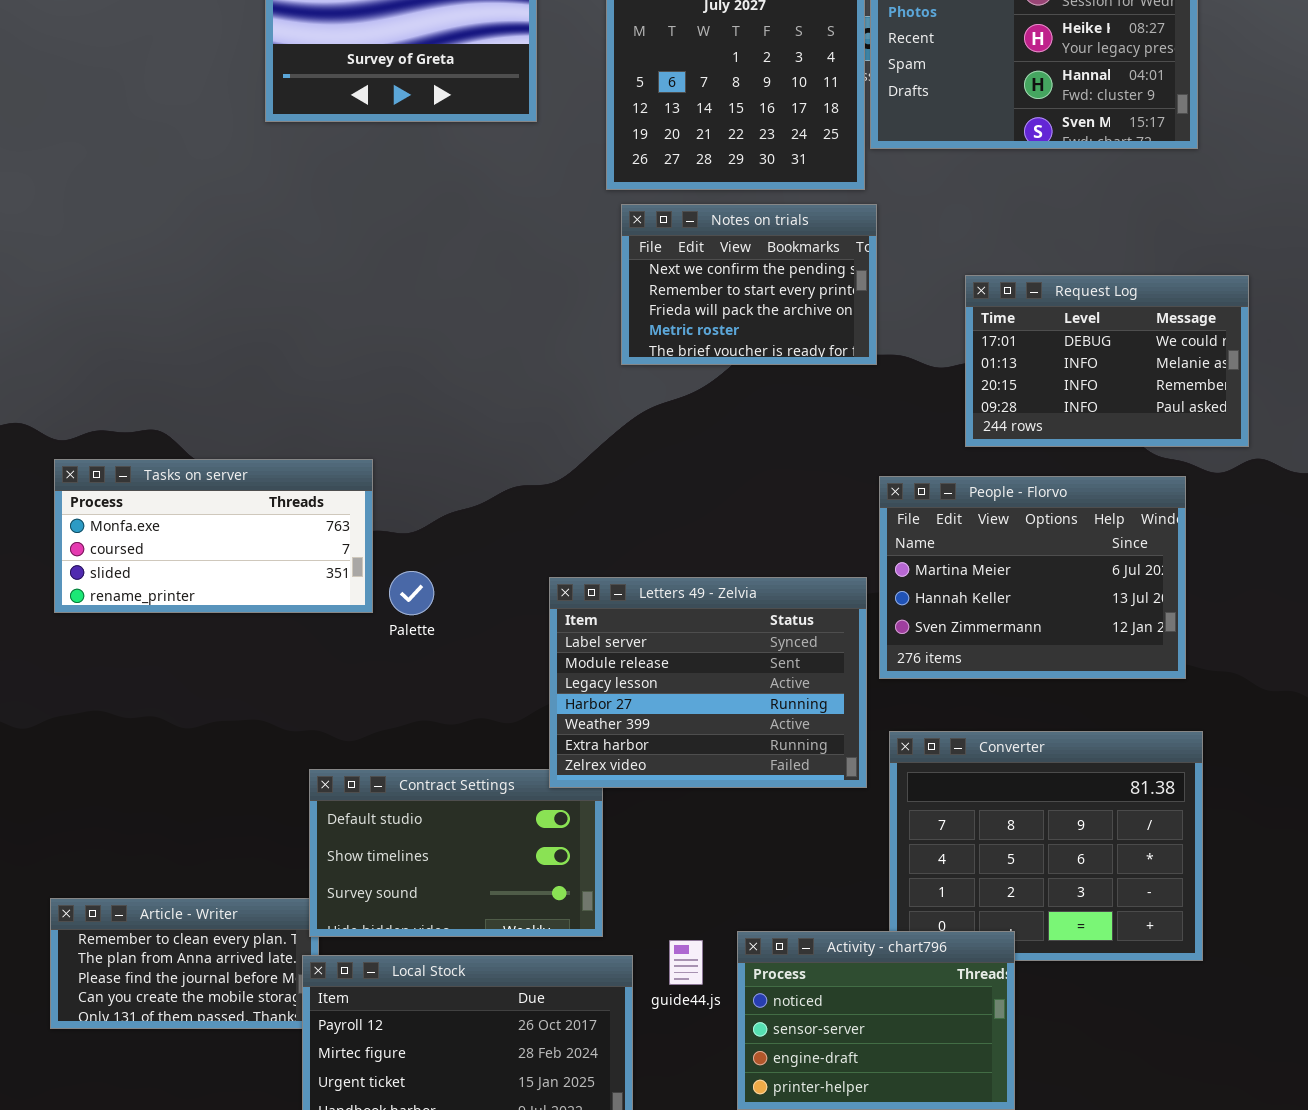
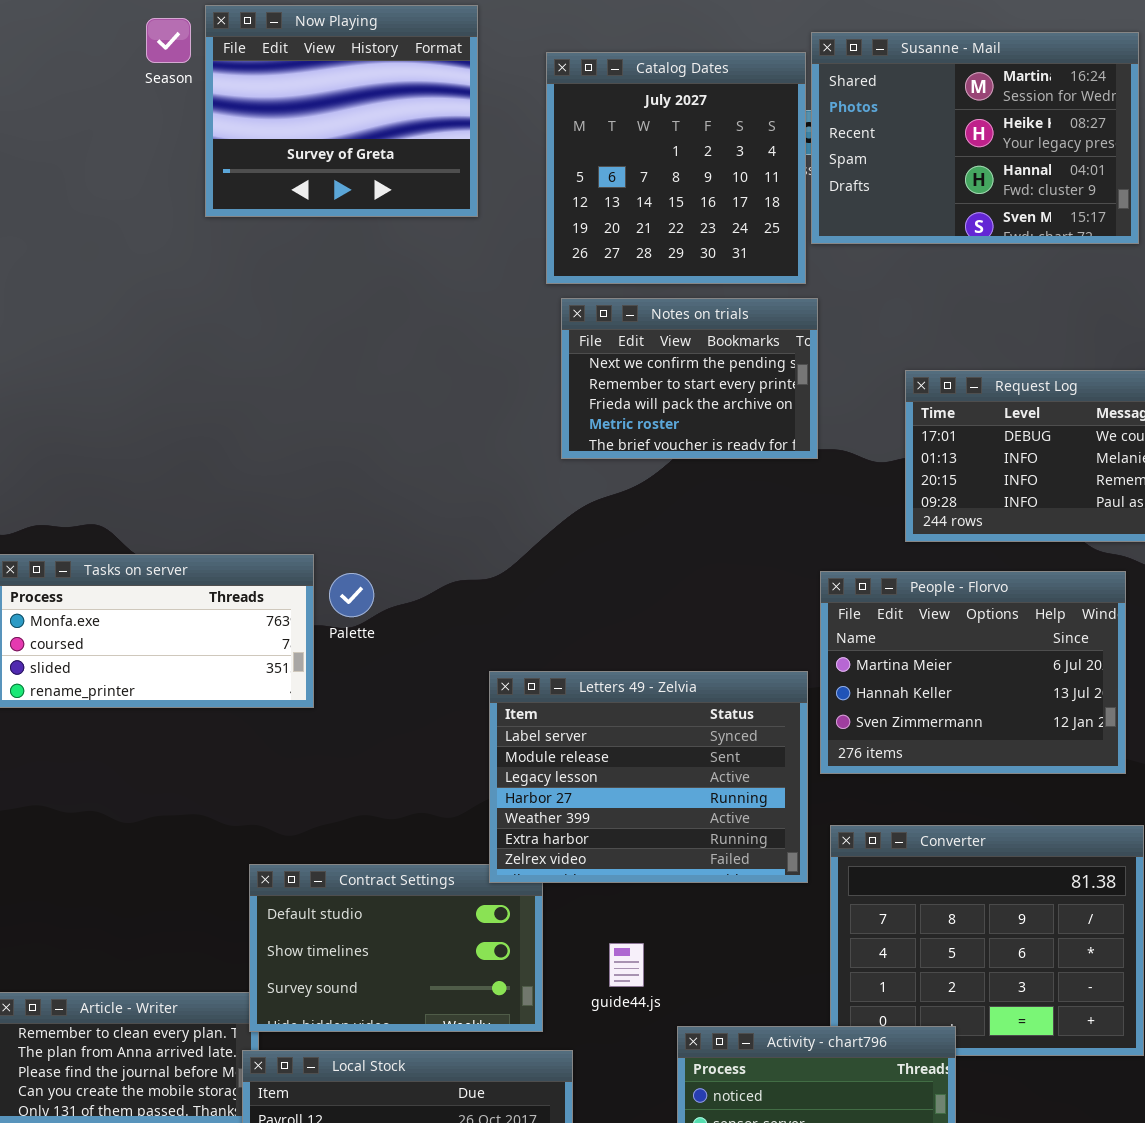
Palette: [389,571,434,615] -> [329,573,374,617], moved
guide44.js: [669,940,703,985] -> [609,943,644,987], moved

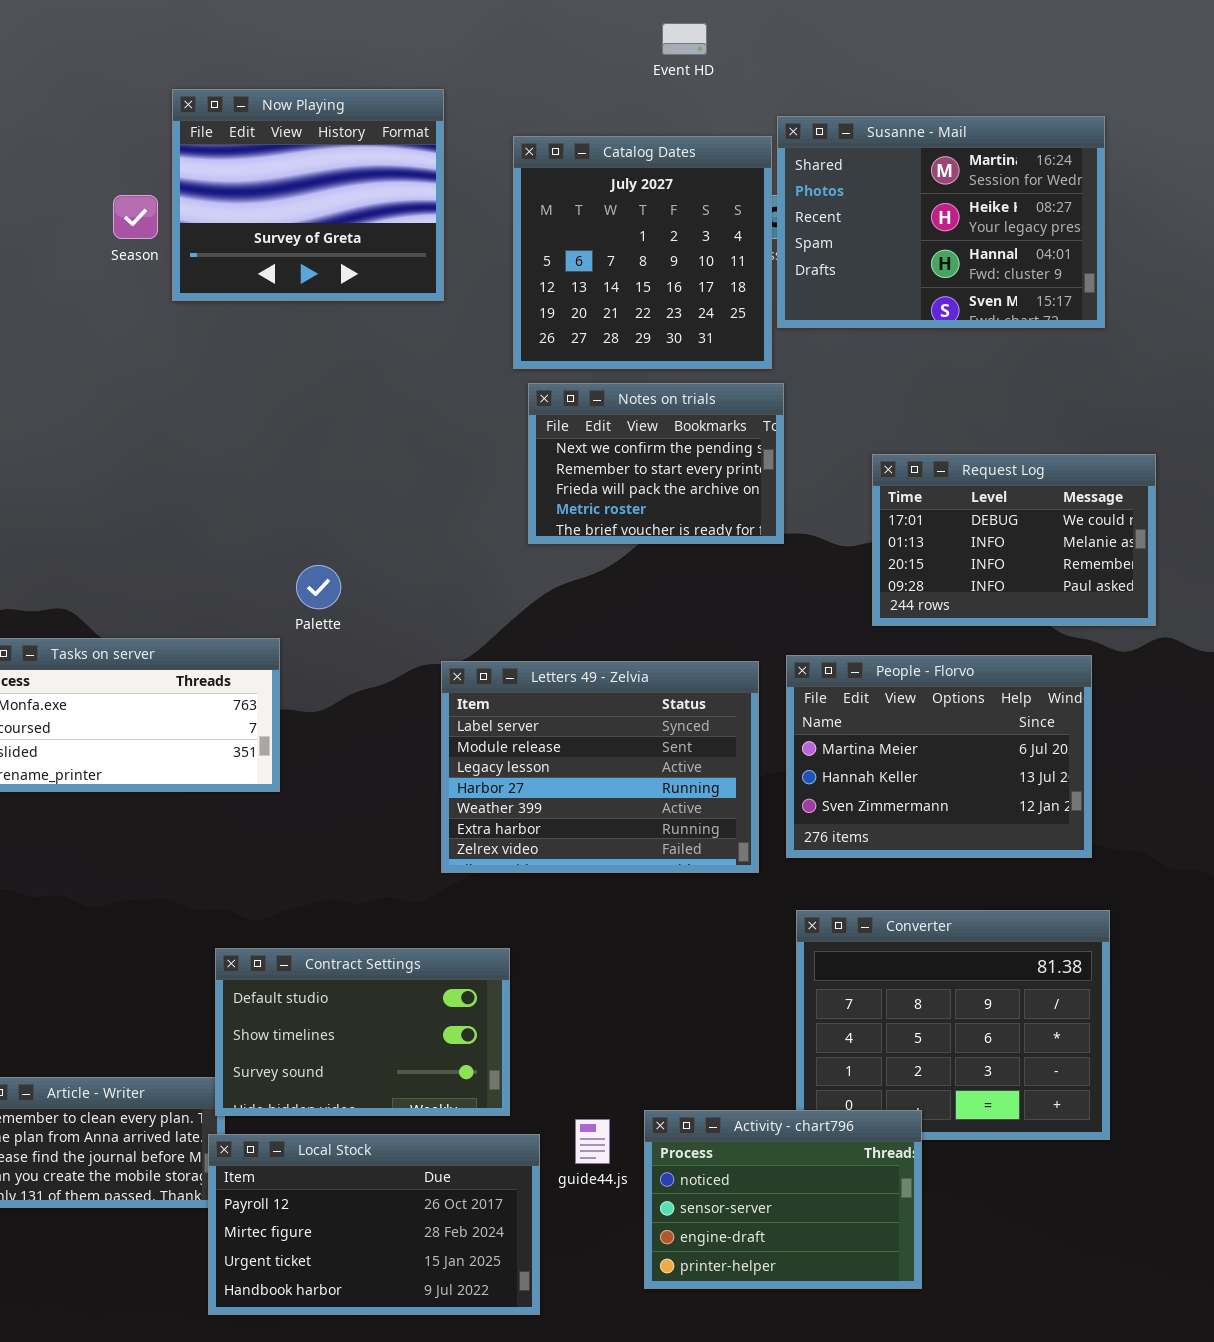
Season: [146,18,191,63] -> [113,195,158,239], moved
Palette: [329,573,374,617] -> [296,565,341,609], moved
Letters 49 - Zelvia: [489,671,808,883] -> [441,661,759,873], moved
guide44.js: [609,943,644,987] -> [575,1119,610,1164], moved

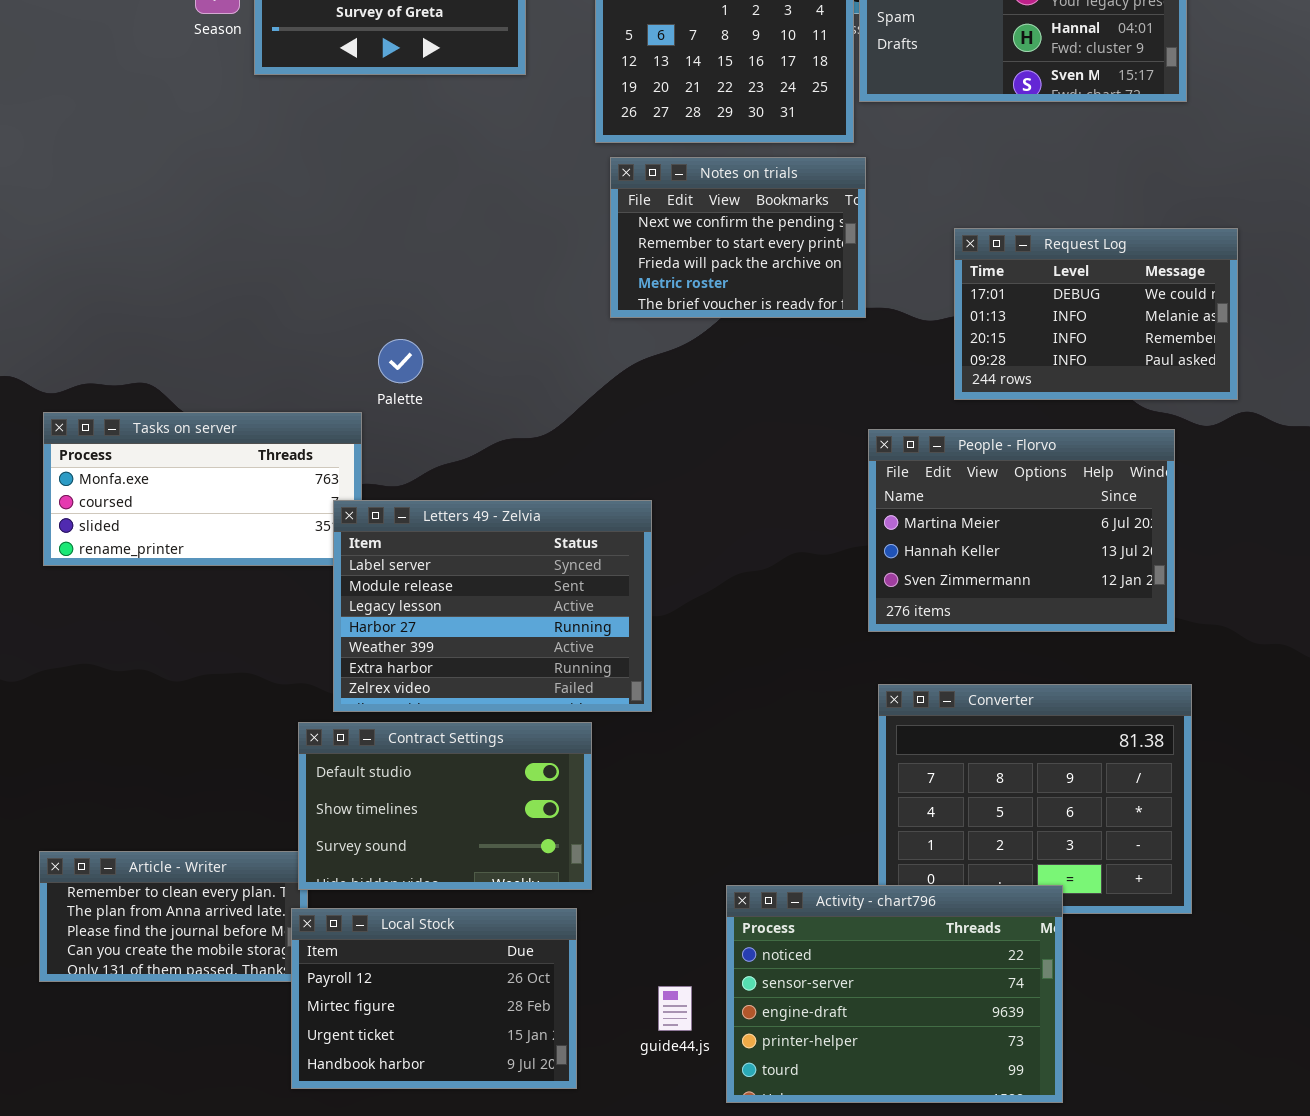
Letters 49 - Zelvia: [441,661,759,873] -> [333,500,652,712], moved
Activity - chart796: [644,1110,922,1289] -> [726,885,1063,1103], resized
guide44.js: [575,1119,610,1164] -> [658,986,692,1031], moved
Local Stock: [208,1134,540,1315] -> [291,908,577,1089], resized

